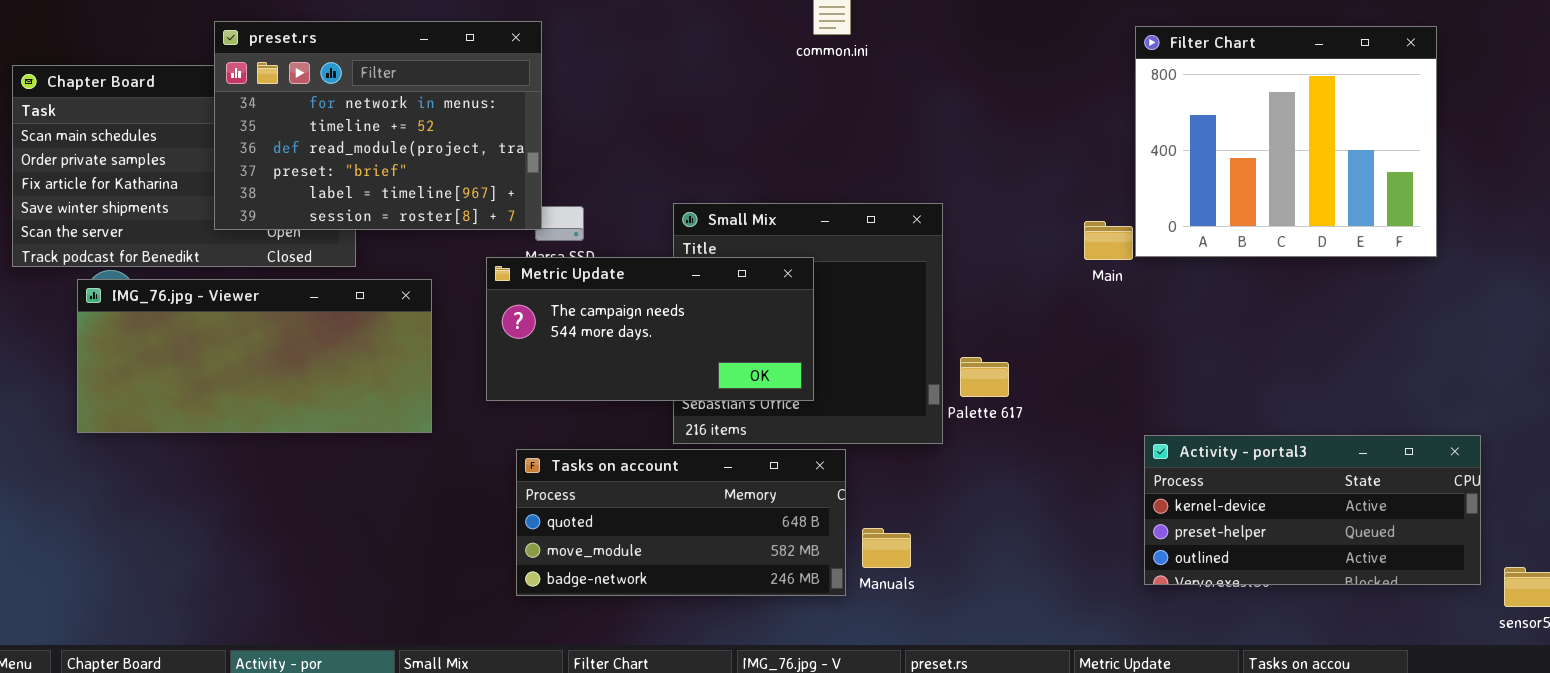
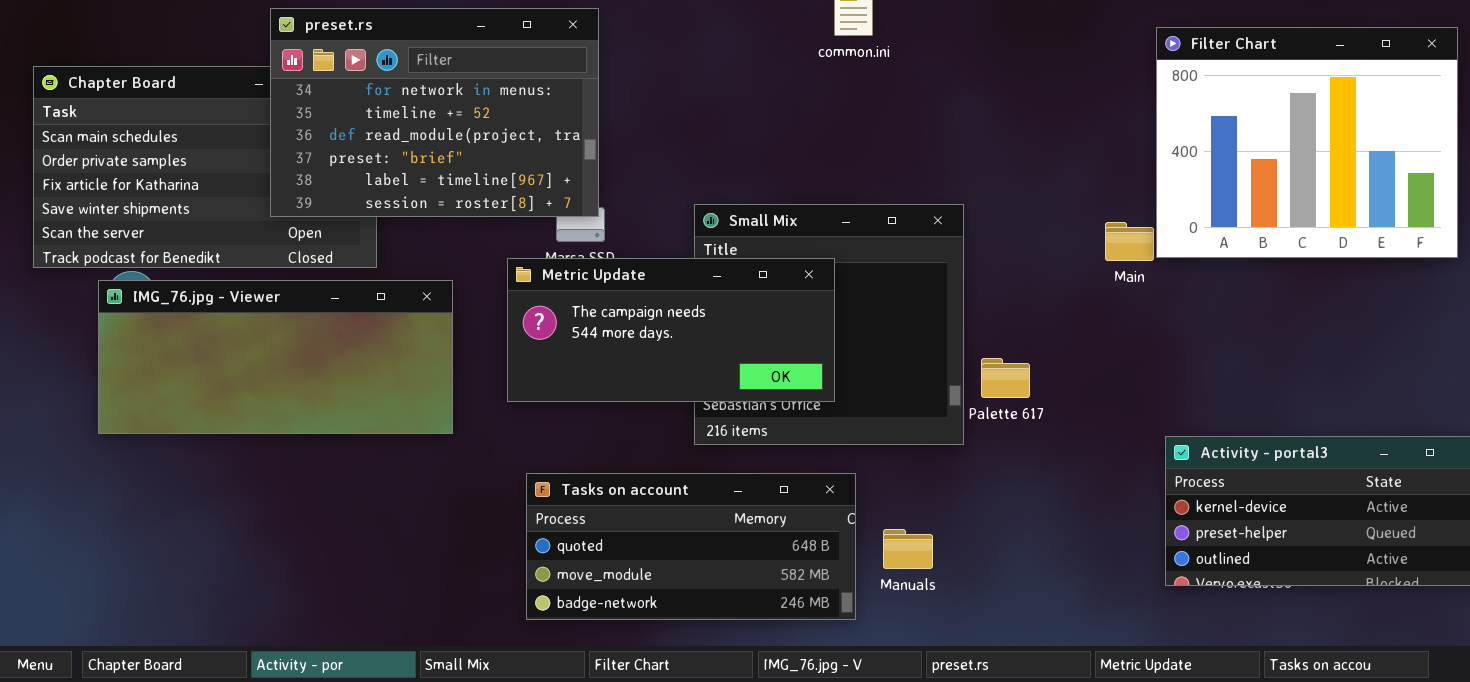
preset.rs: [214,21,542,230] -> [270,8,599,217], moved
Tasks on account: [516,449,846,596] -> [526,473,856,620], moved

